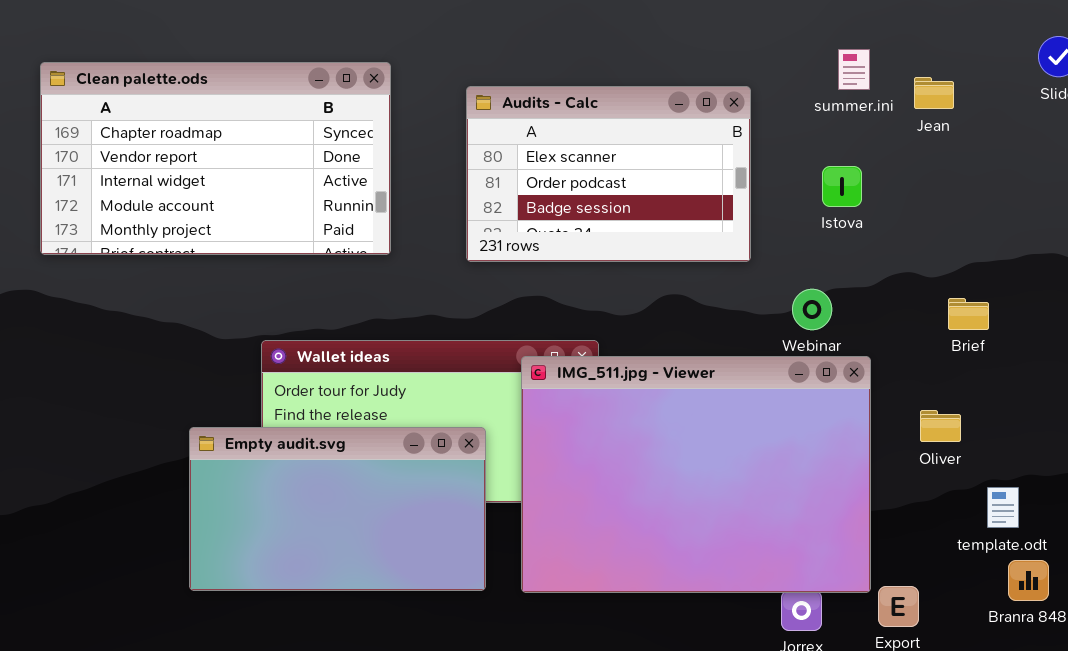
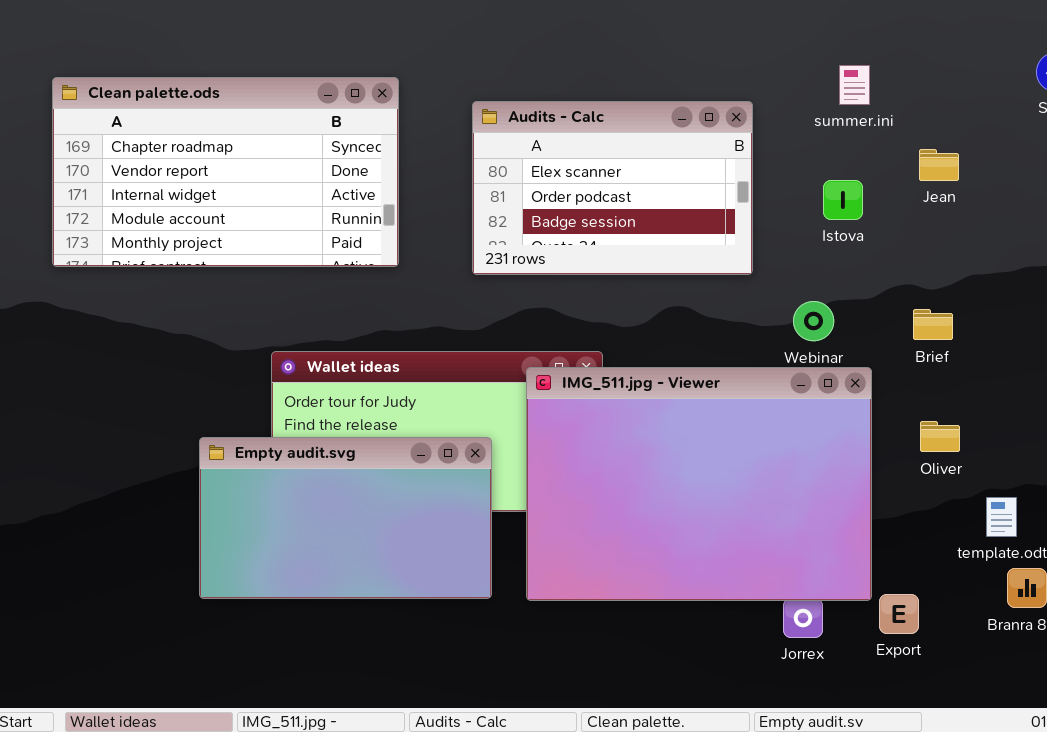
Jean: [914,77,954,109] -> [919,149,959,181], moved
Brief: [948,298,989,330] -> [913,309,953,340], moved

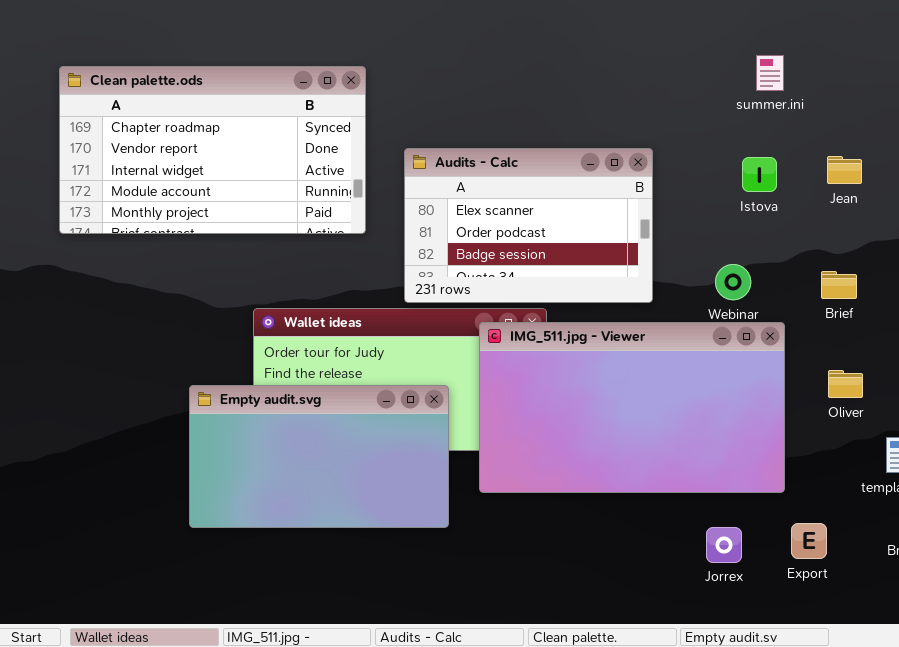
Audits - Calc: [472,101,753,275] -> [404,148,653,303], moved
Jean: [919,149,959,181] -> [827,156,862,184], moved
IMG_511.jpg - Viewer: [526,367,872,601] -> [479,322,785,493], resized

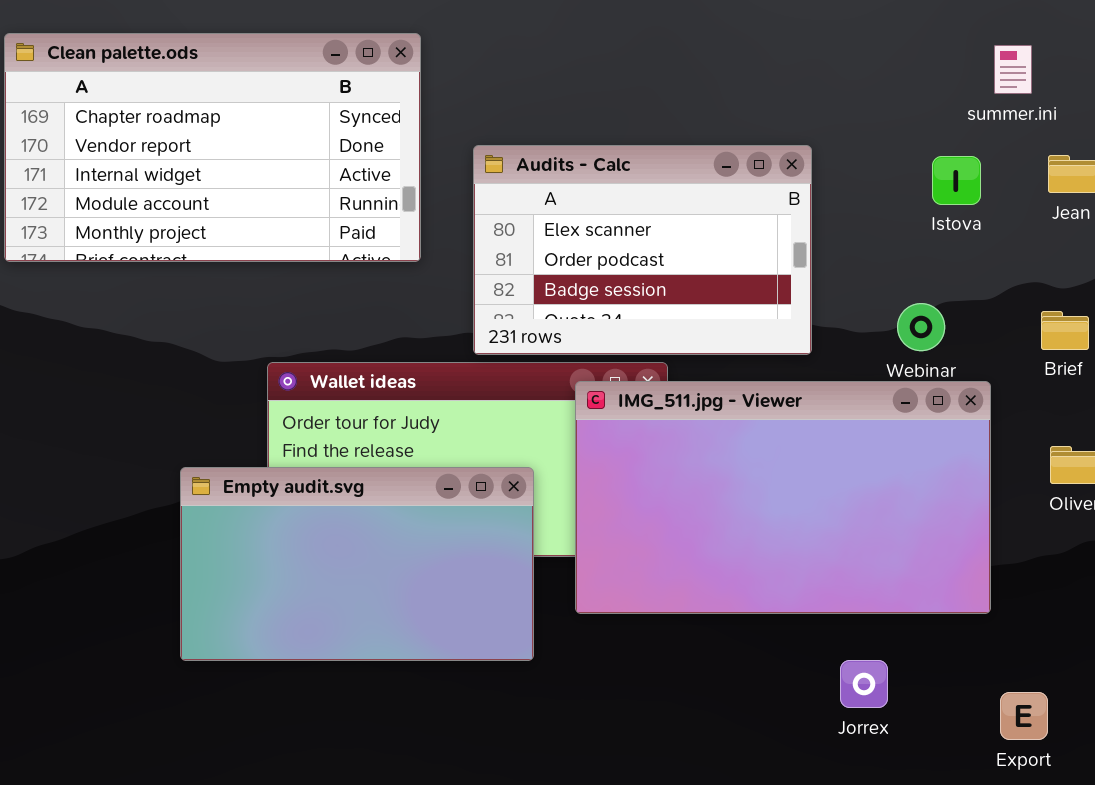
summer.ini: [756,55,784,91] -> [994,45,1032,94], moved
Export: [791,523,827,559] -> [1000,692,1048,740], moved
Jorrex: [706,527,742,563] -> [840,660,888,708], moved

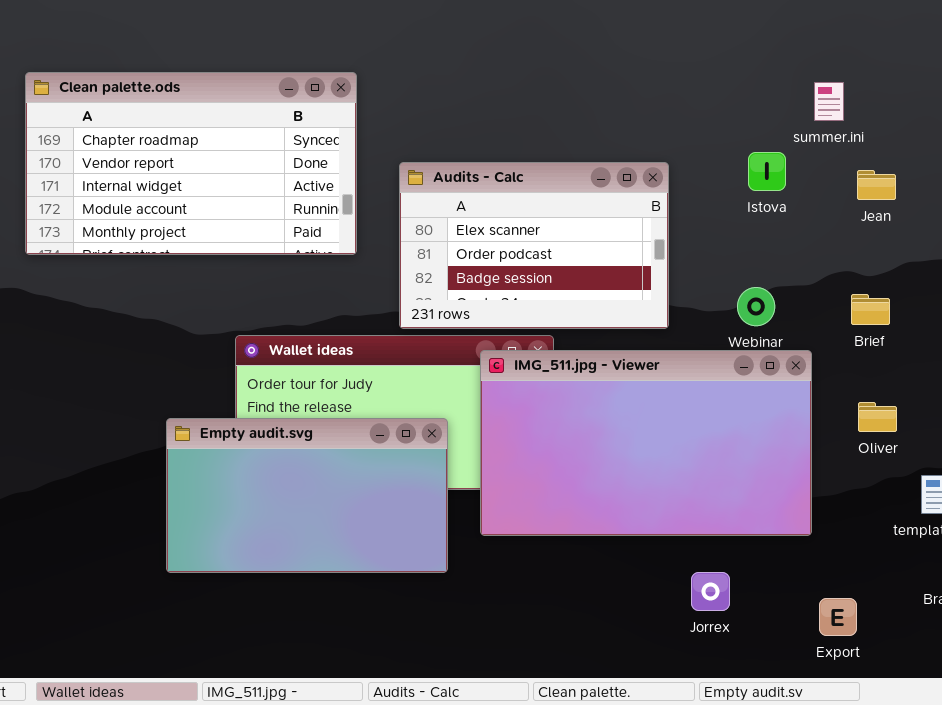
Istova: [932,156,981,205] -> [748,152,786,191], moved

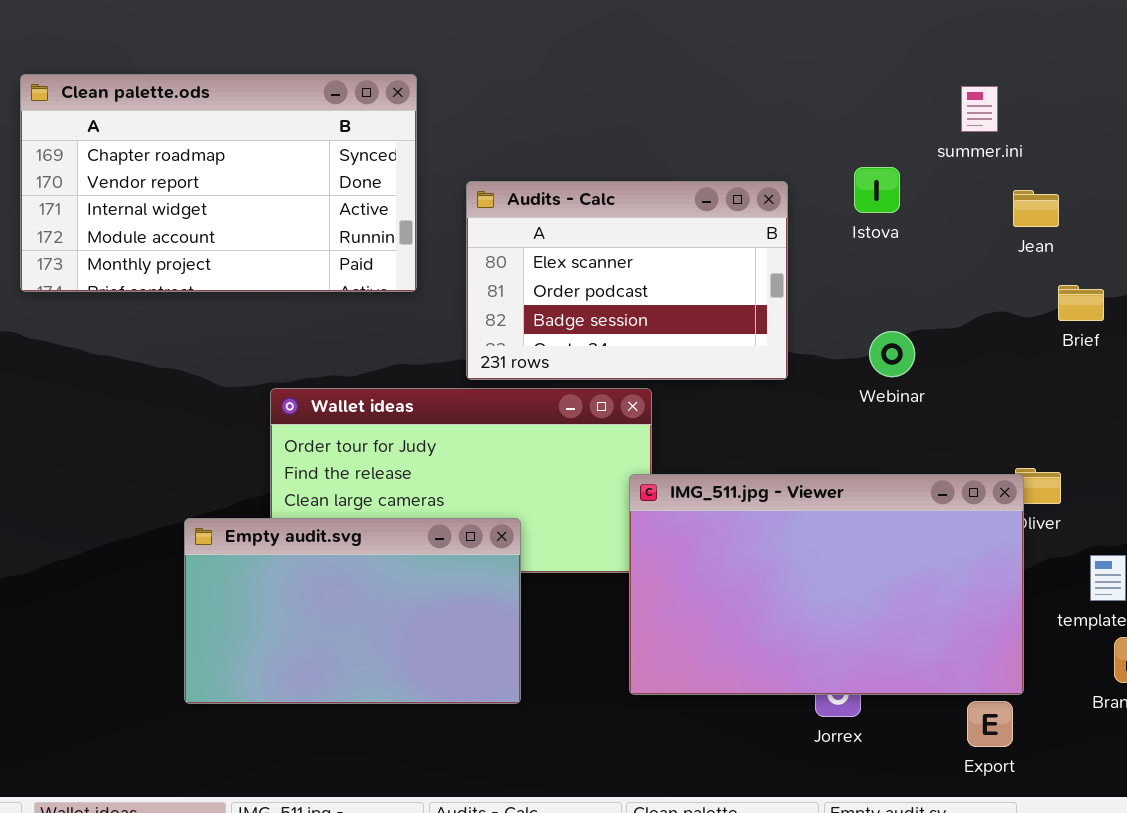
Istova: [748,152,786,191] -> [854,167,900,213], moved
Brief: [851,294,890,325] -> [1058,285,1104,321], moved
IMG_511.jpg - Viewer: [480,350,812,536] -> [629,474,1024,695], moved
Empty audit.svg: [166,418,448,573] -> [184,518,521,704], moved

